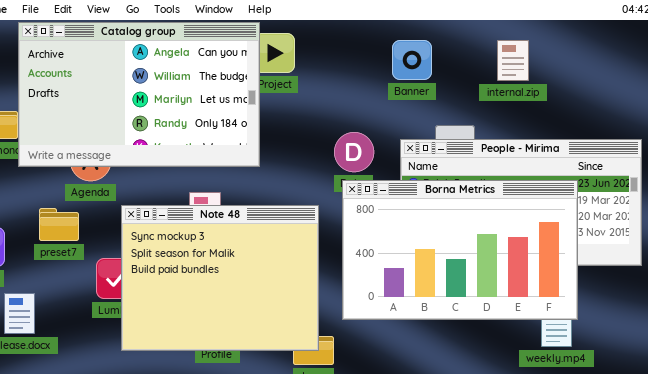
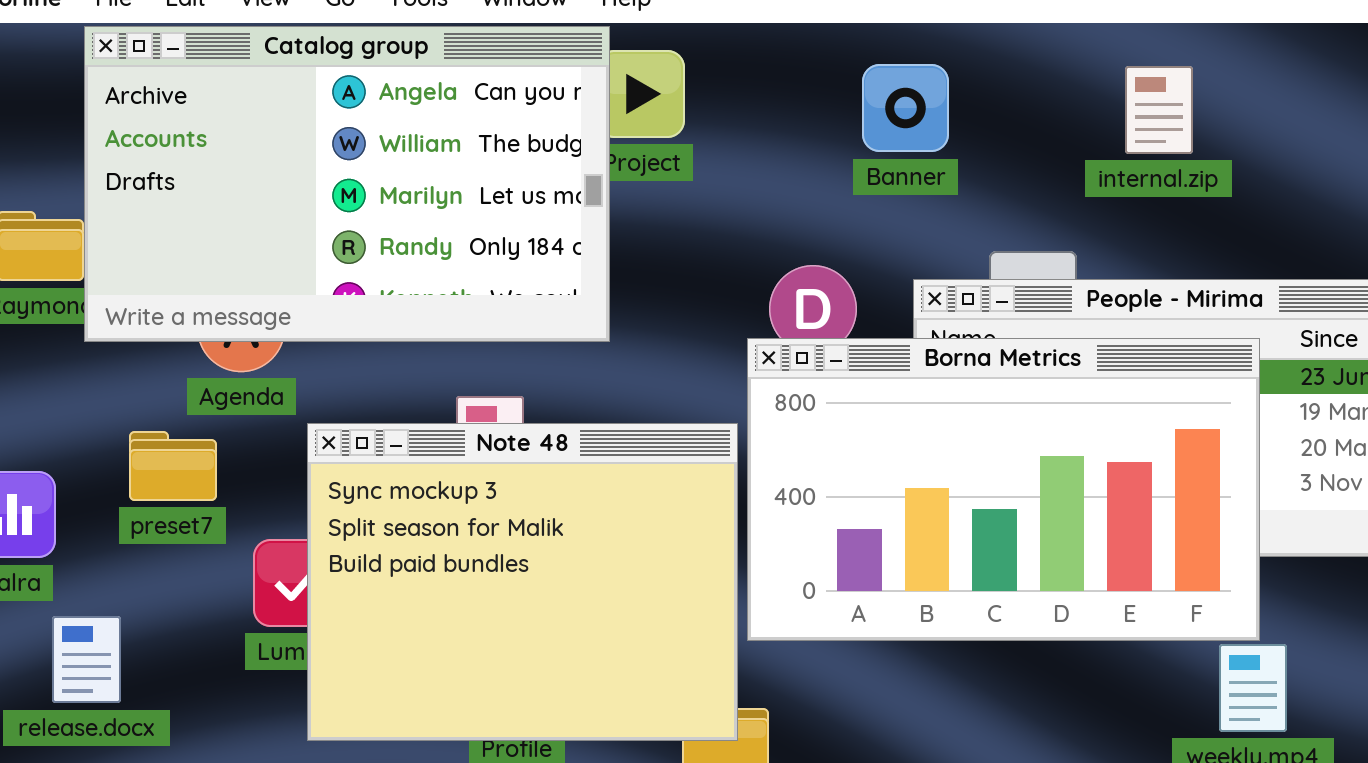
Banner: [392,40,432,80] -> [862,64,949,152], moved
Borna Metrics: [342,180,578,320] -> [747,338,1260,641], moved

